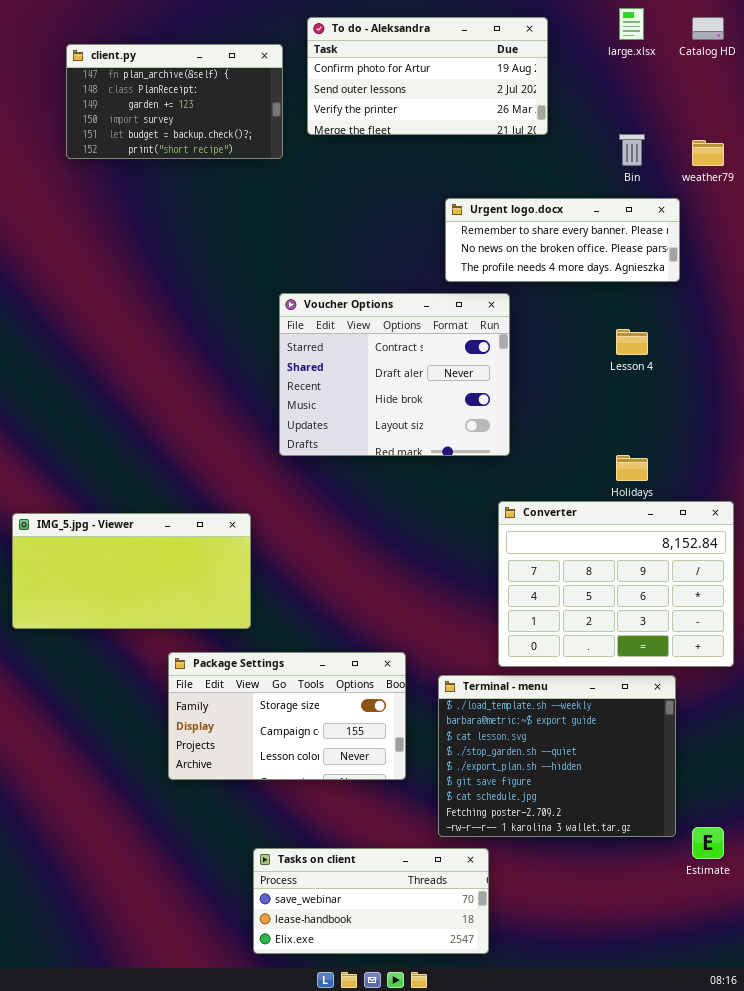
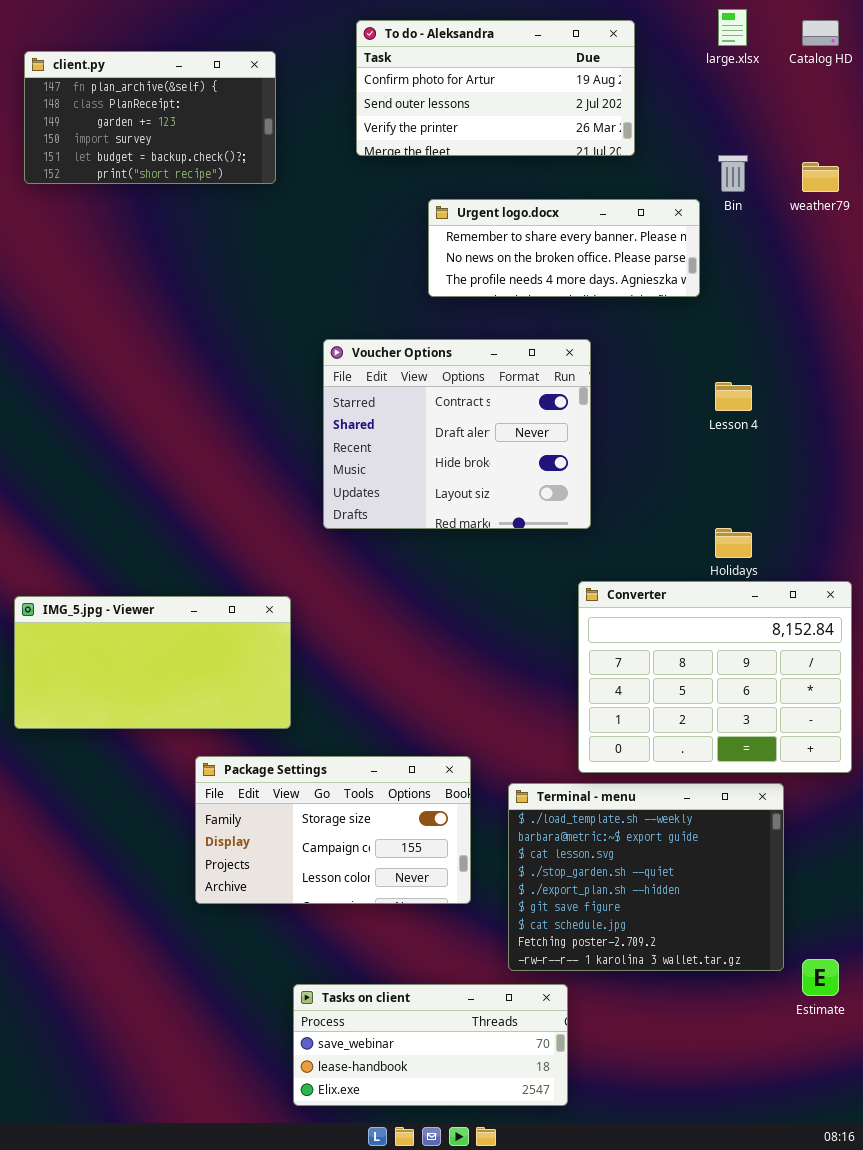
client.py: [66,44,283,159] -> [24,51,276,184], moved
Urgent logo.docx: [445,198,680,282] -> [428,199,700,297], moved

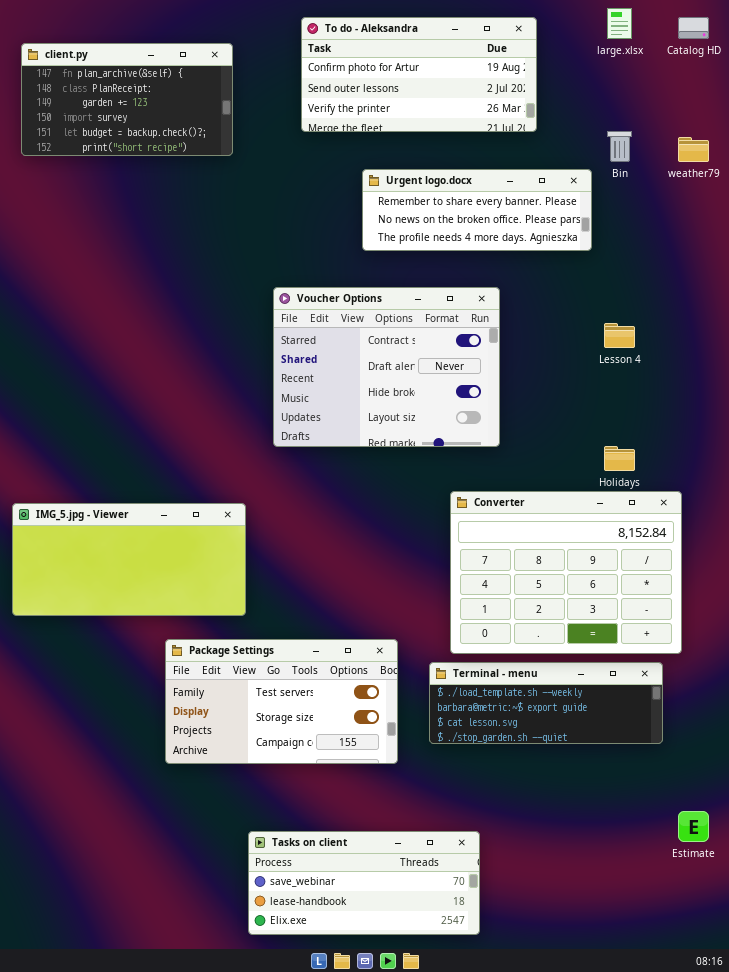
Converter: [578,581,852,773] -> [450,491,682,654], moved
Package Settings: [195,756,471,904] -> [165,639,398,764], scrolled up 1 row
Terminal - menu: [508,783,784,971] -> [429,662,663,744], resized

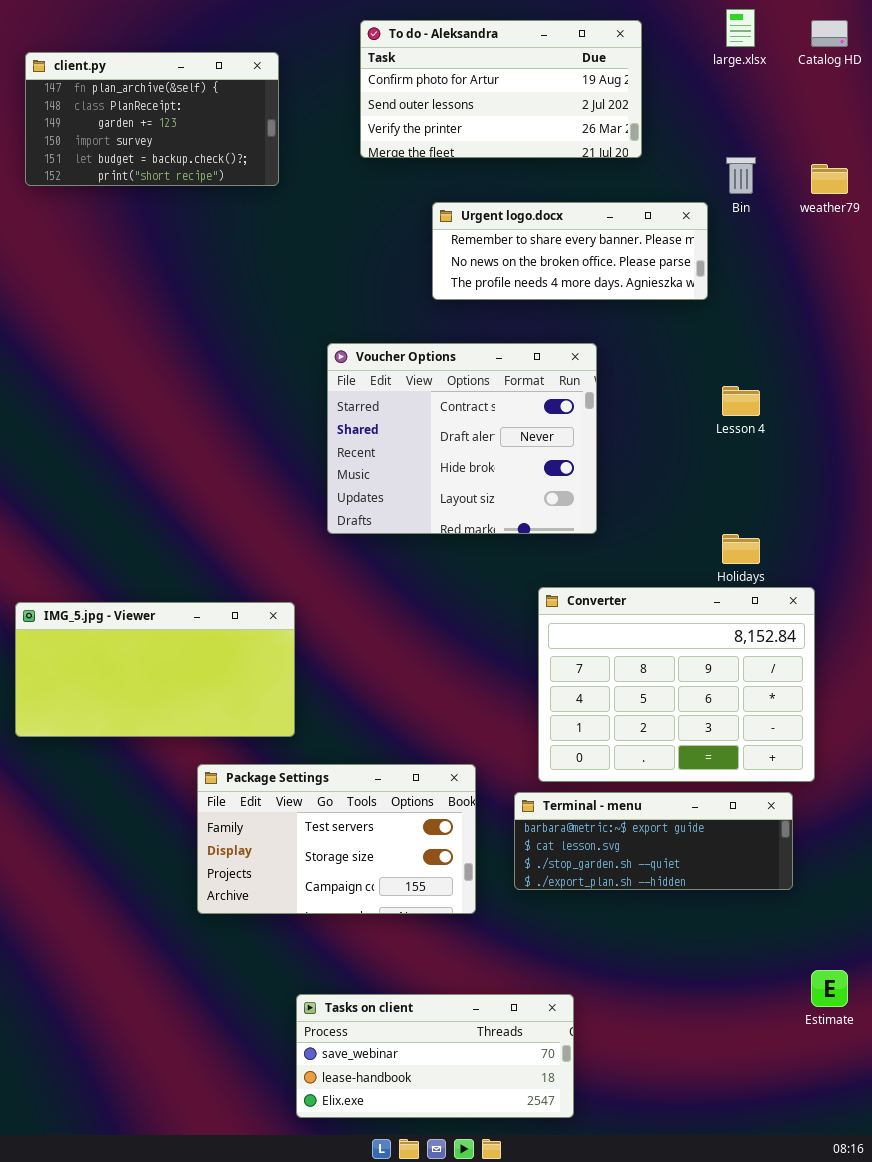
Terminal - menu: [429,662,663,744] -> [514,792,793,890], scrolled down 1 row

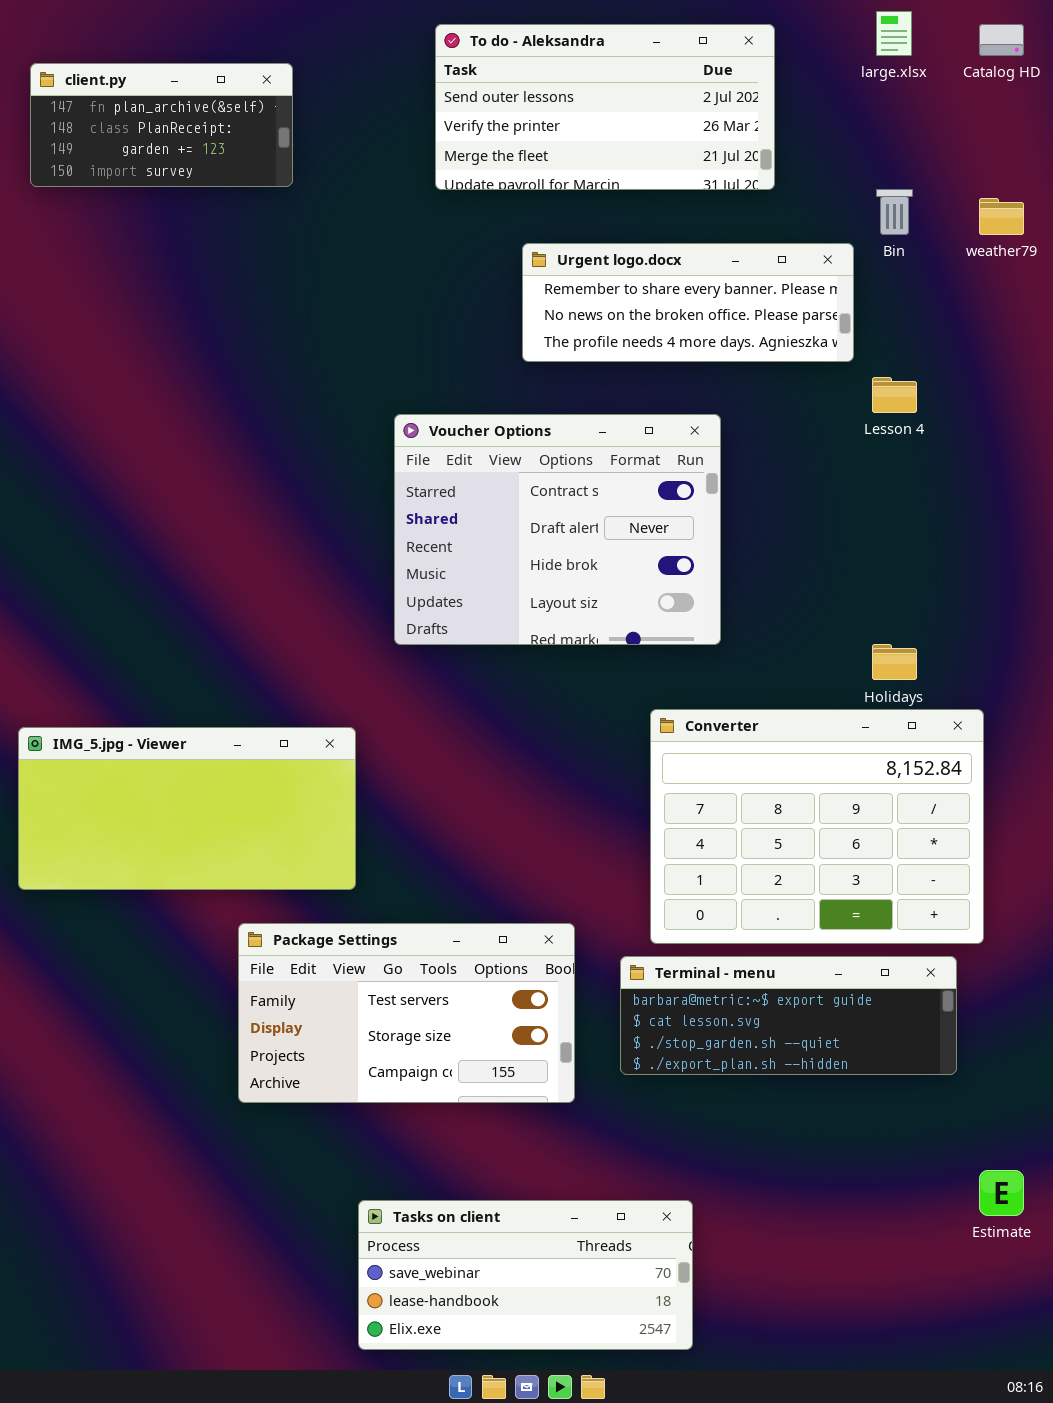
To do - Aleksandra: [360,20,642,158] -> [435,24,775,190], scrolled down 1 row
client.py: [25,52,279,186] -> [30,63,293,187], resized
Lesson 4: [722,386,760,416] -> [872,377,917,413], moved

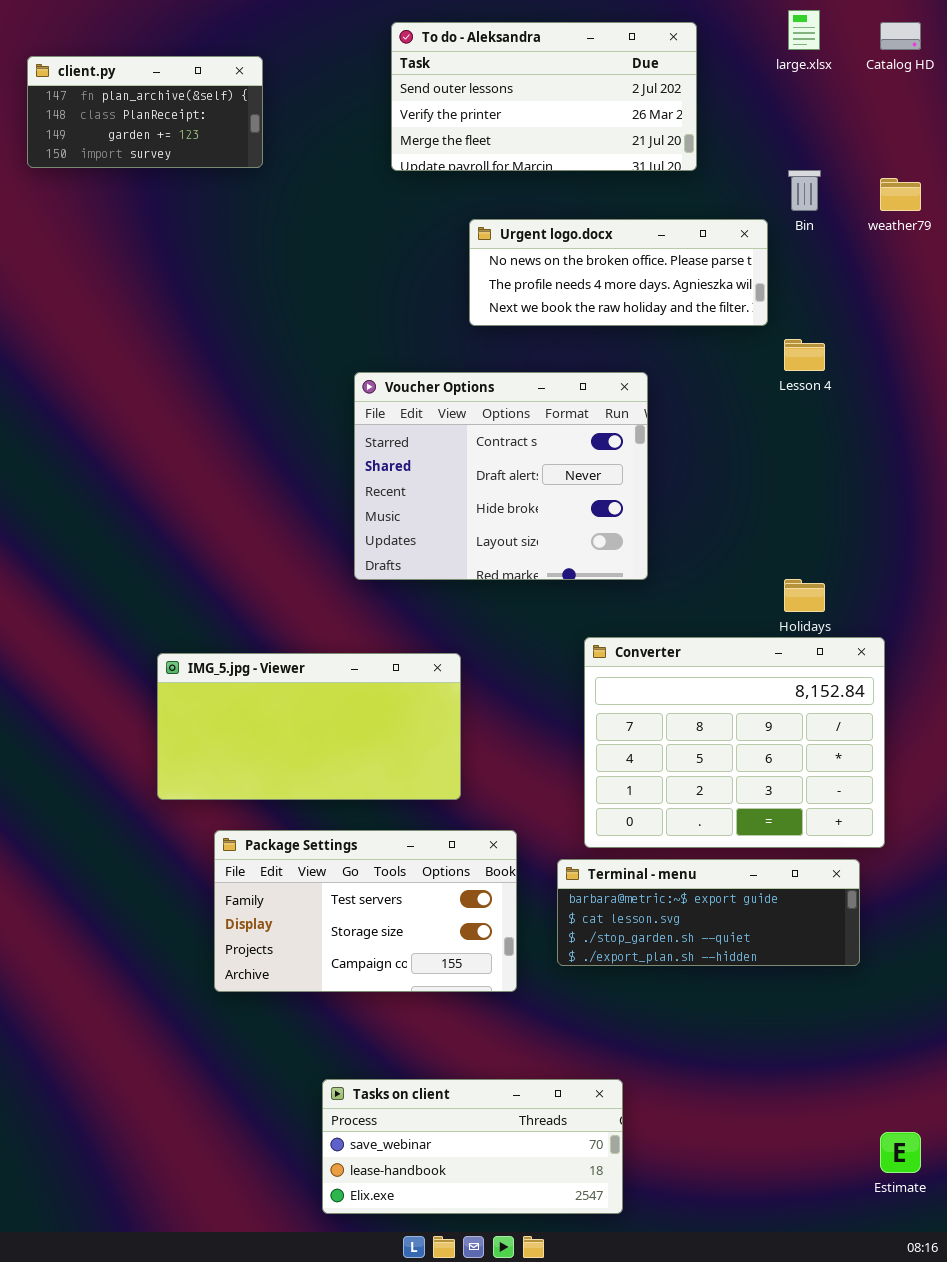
Urgent logo.docx: [522,243,854,362] -> [469,219,768,326], scrolled down 1 row
IMG_5.jpg - Viewer: [18,727,356,890] -> [157,653,461,800], moved
Estimate: [979,1170,1024,1216] -> [880,1132,921,1173], moved

